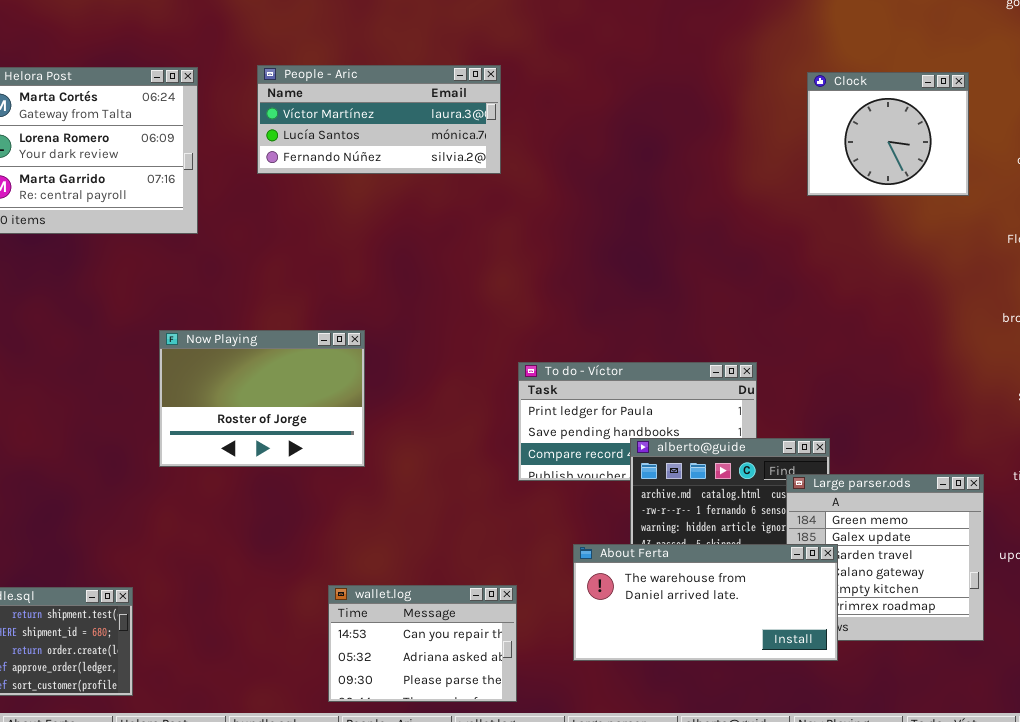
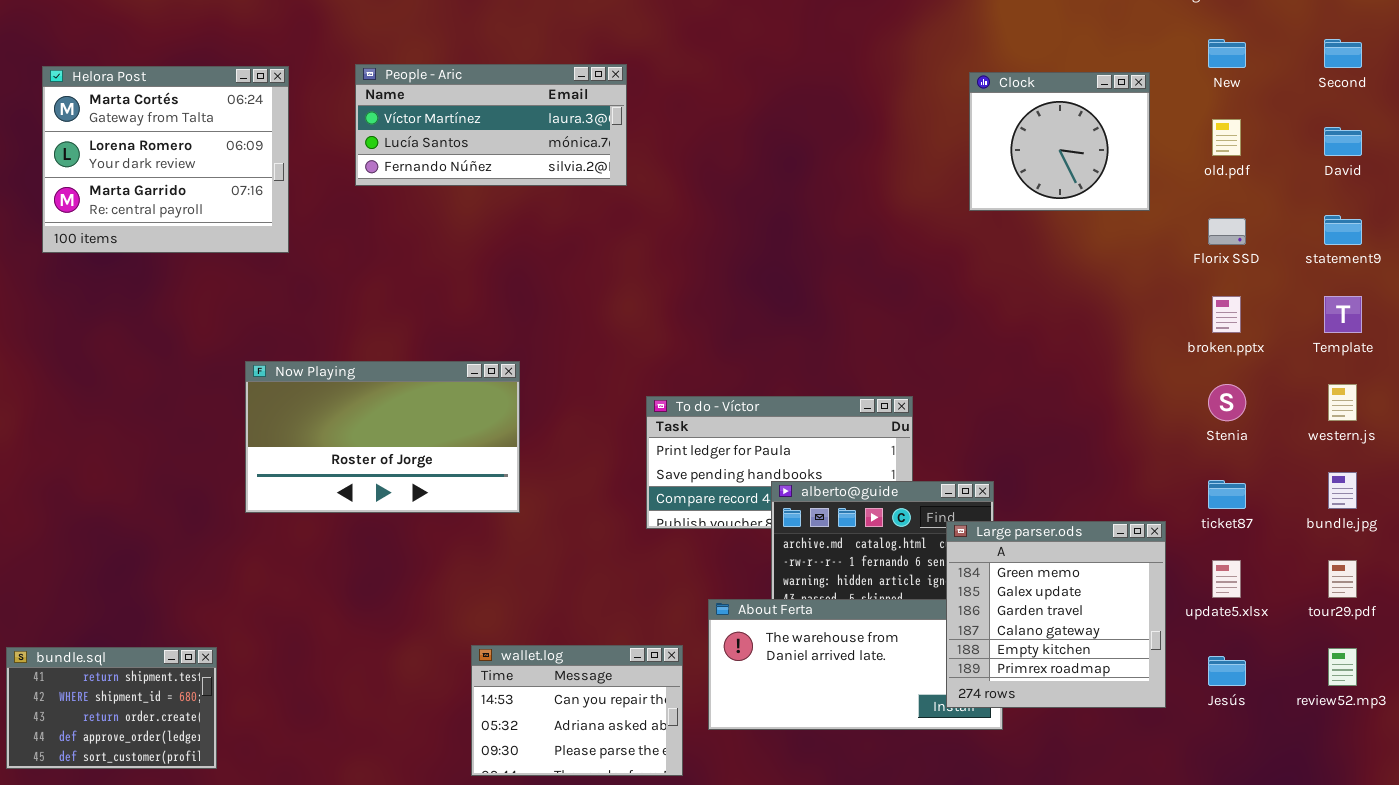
Now Playing: [159,330,365,467] -> [245,361,520,513], resized
Large parser.ods: [786,474,984,641] -> [946,521,1166,708], raised
wallet.log: [328,585,517,702] -> [471,645,683,776], moved

